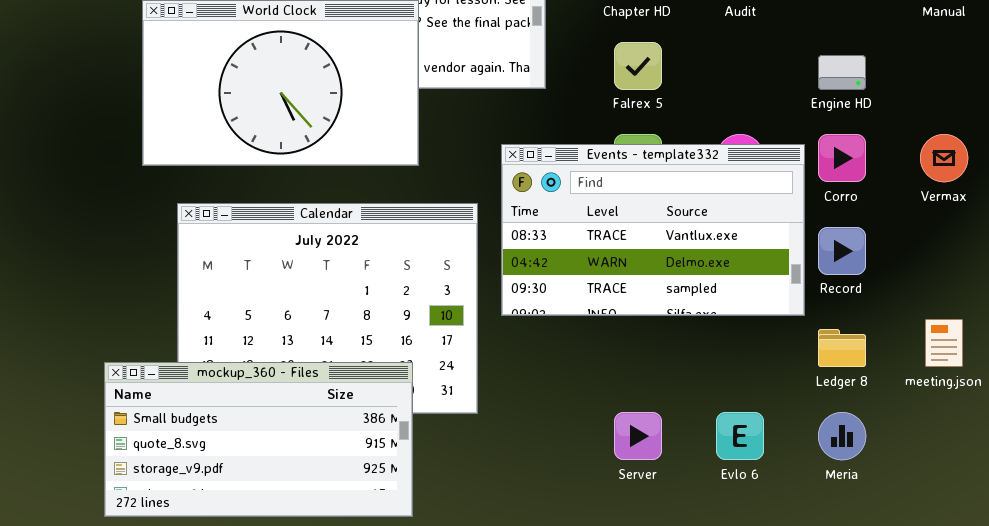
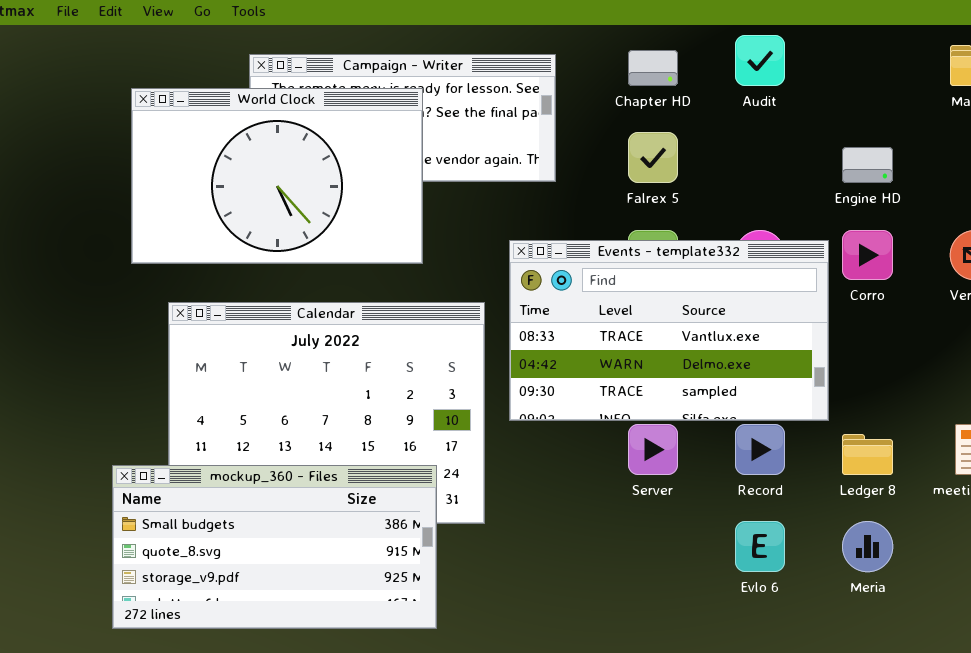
Record: [818,227,866,275] -> [735,424,785,475], moved
mockup_360 - Files: [104,362,413,517] -> [112,465,437,629], moved
Server: [614,412,662,460] -> [628,424,678,475], moved

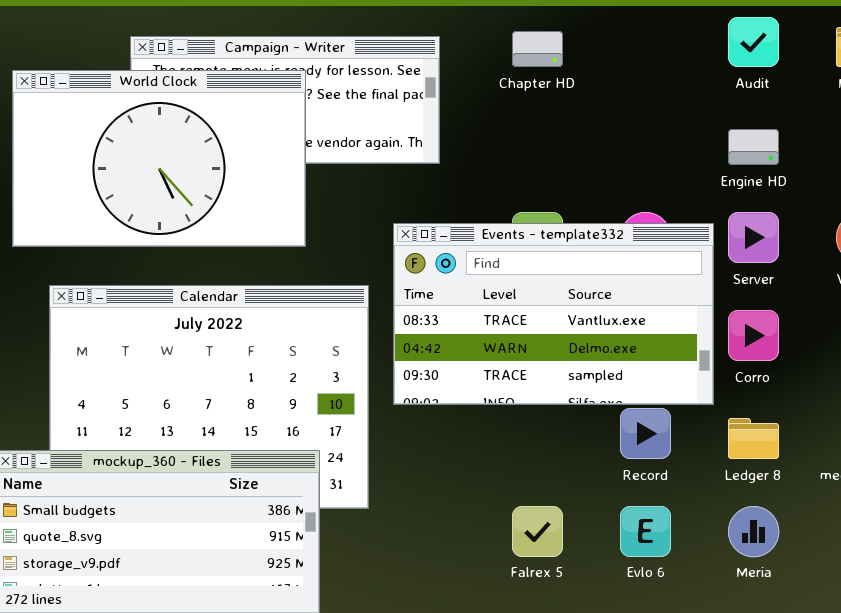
Audit: [735,35,785,86] -> [728,17,779,67], moved
Falrex 5: [628,132,678,183] -> [512,506,563,557], moved
Corro: [842,230,893,280] -> [728,310,779,361], moved
Server: [628,424,678,475] -> [728,212,779,263], moved

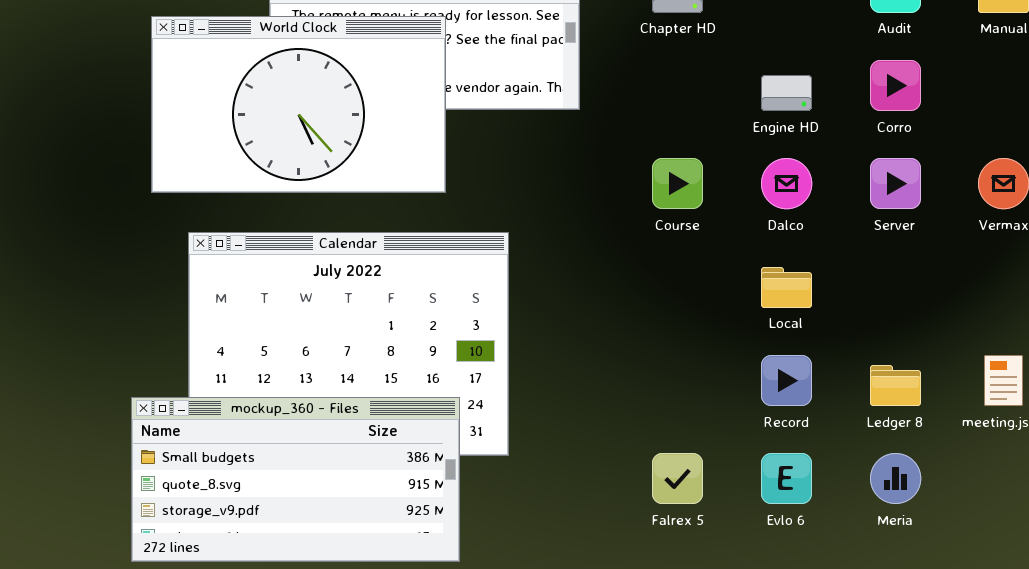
Engine HD: [728,129,779,165] -> [761,75,812,111], moved
Events - template332: [393,223,714,405] -> none, closed
Corro: [728,310,779,361] -> [870,60,921,111], moved

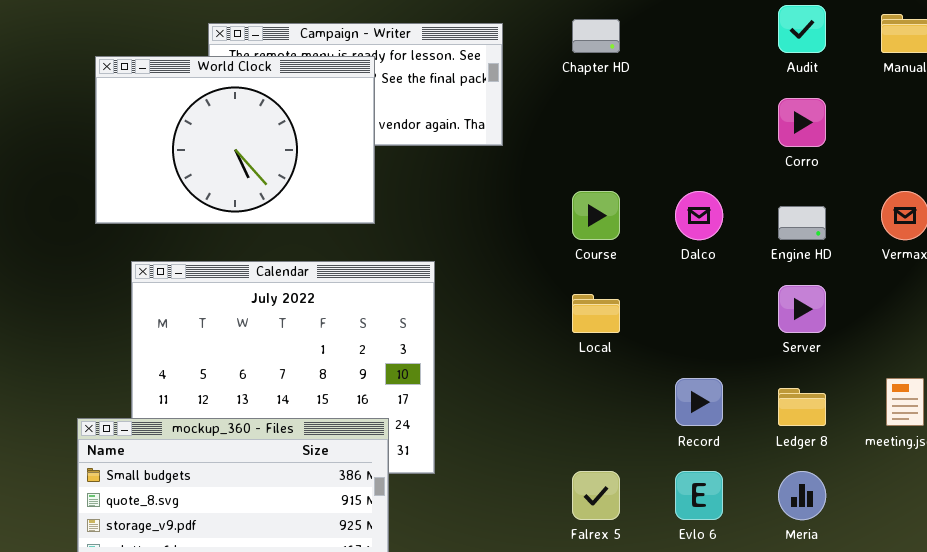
Engine HD: [761,75,812,111] -> [778,206,826,240], moved
Server: [870,158,921,209] -> [778,285,826,333], moved
Local: [761,267,812,308] -> [572,294,620,333], moved

